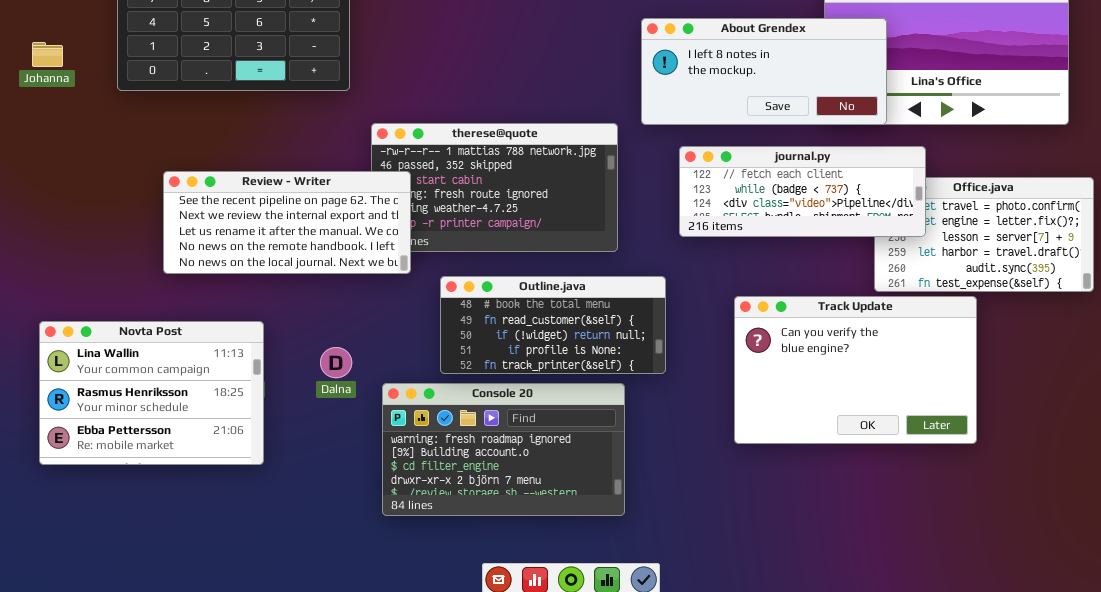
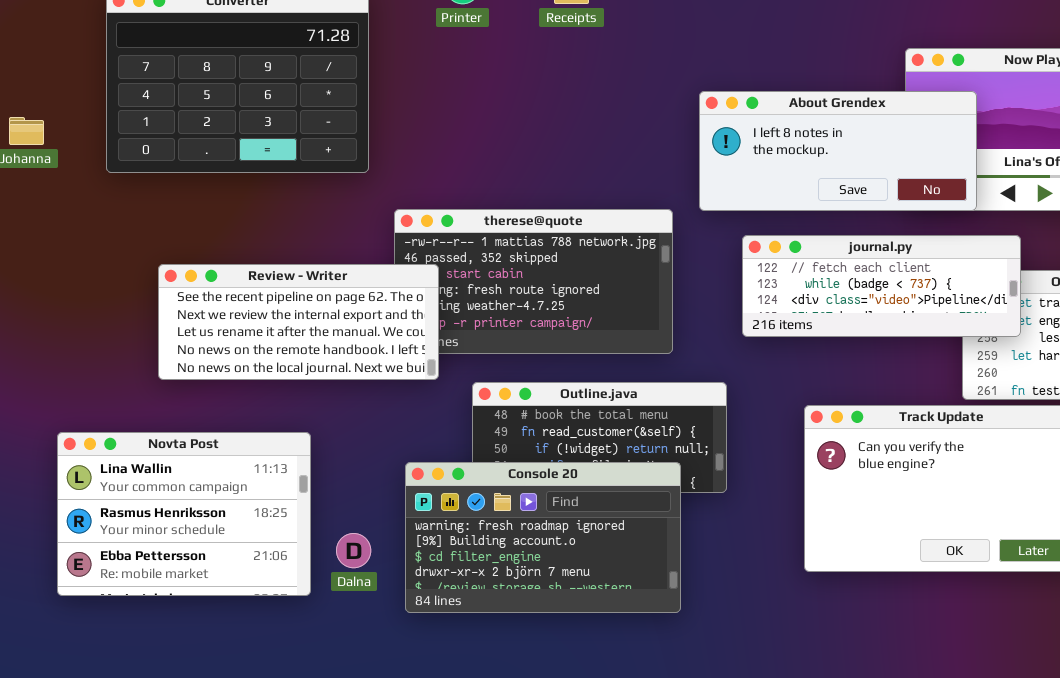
Novta Post: [39,321,264,465] -> [57,432,311,596], moved
Dalna: [320,347,352,378] -> [336,533,371,568], moved
Console 20: [382,383,625,516] -> [405,462,681,613], moved

